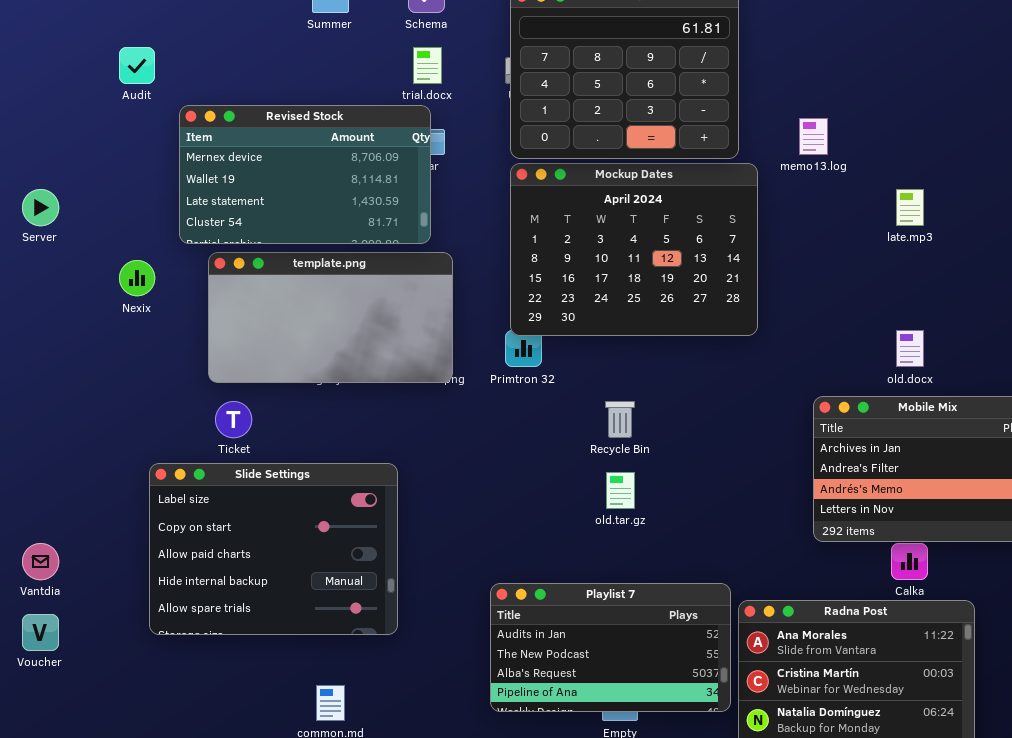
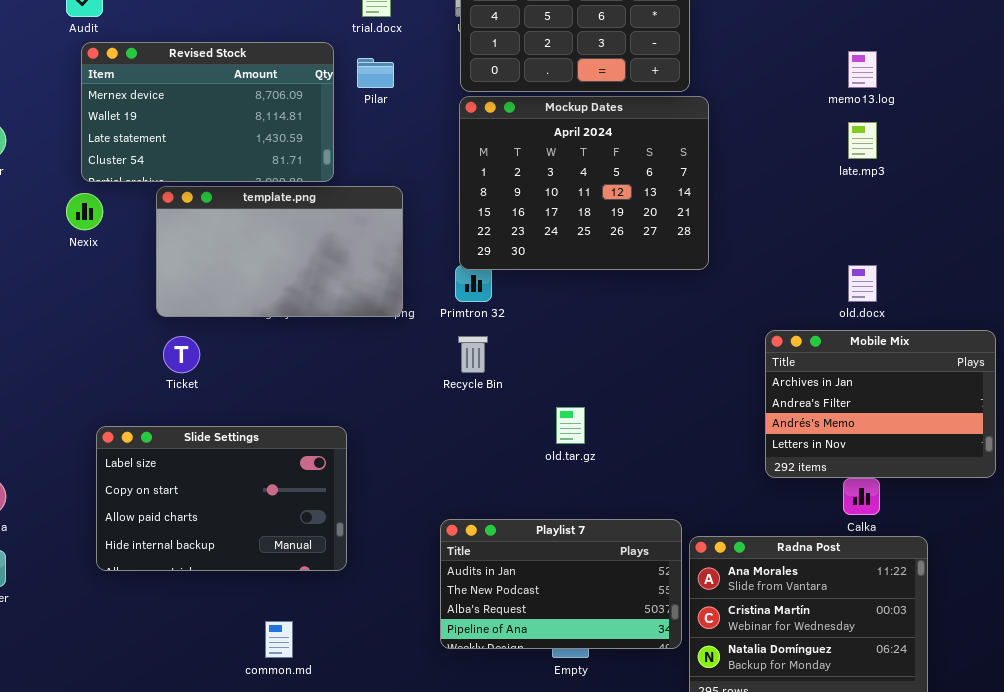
Revised Stock: [179,105,431,244] -> [81,42,334,182], moved
memo13.log: [799,118,828,155] -> [848,51,877,88], moved
Recycle Bin: [605,401,635,438] -> [458,336,488,373], moved
Slide Settings: [149,463,398,635] -> [96,426,347,571], resized

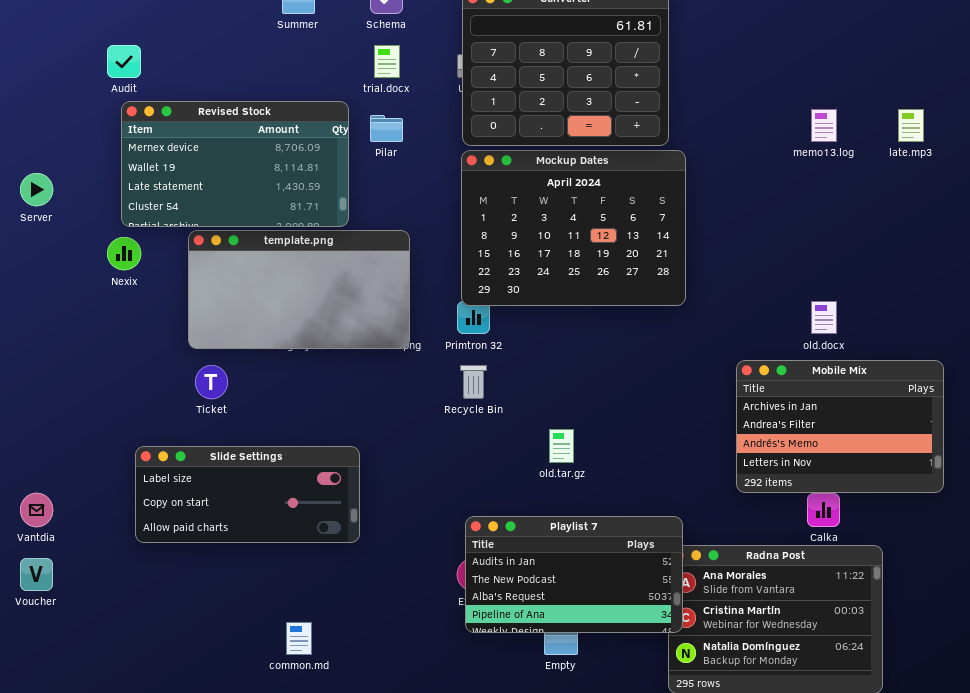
late.mp3: [848,122,877,159] -> [898,109,924,142], moved
Slide Settings: [96,426,347,571] -> [135,446,360,543], resized
Playlist 7: [440,519,682,649] -> [465,516,683,633], moved

